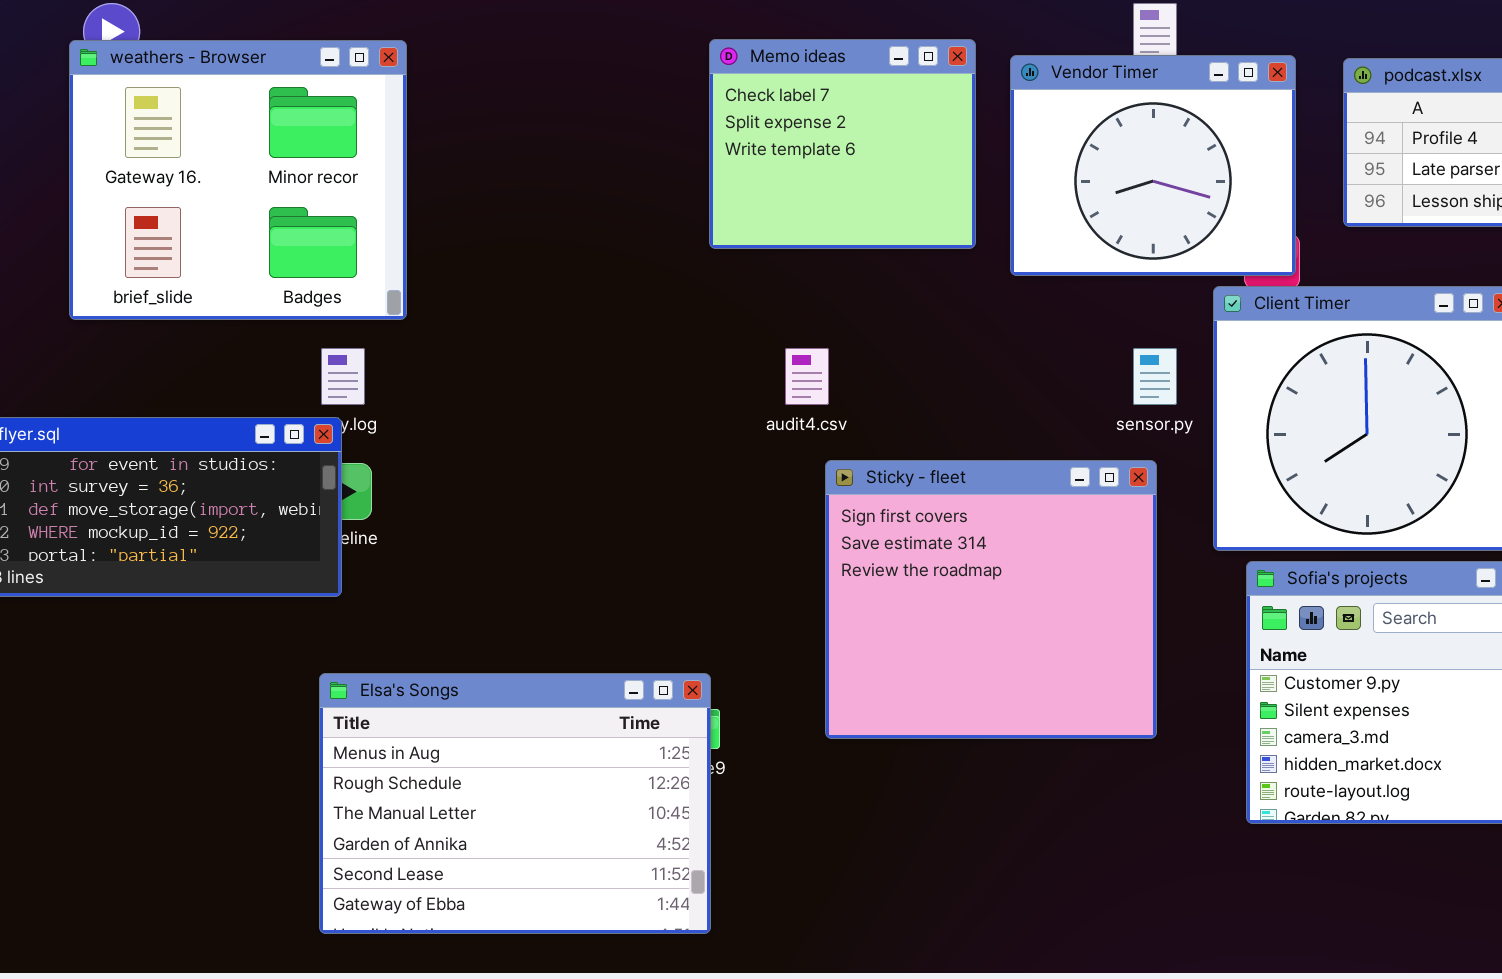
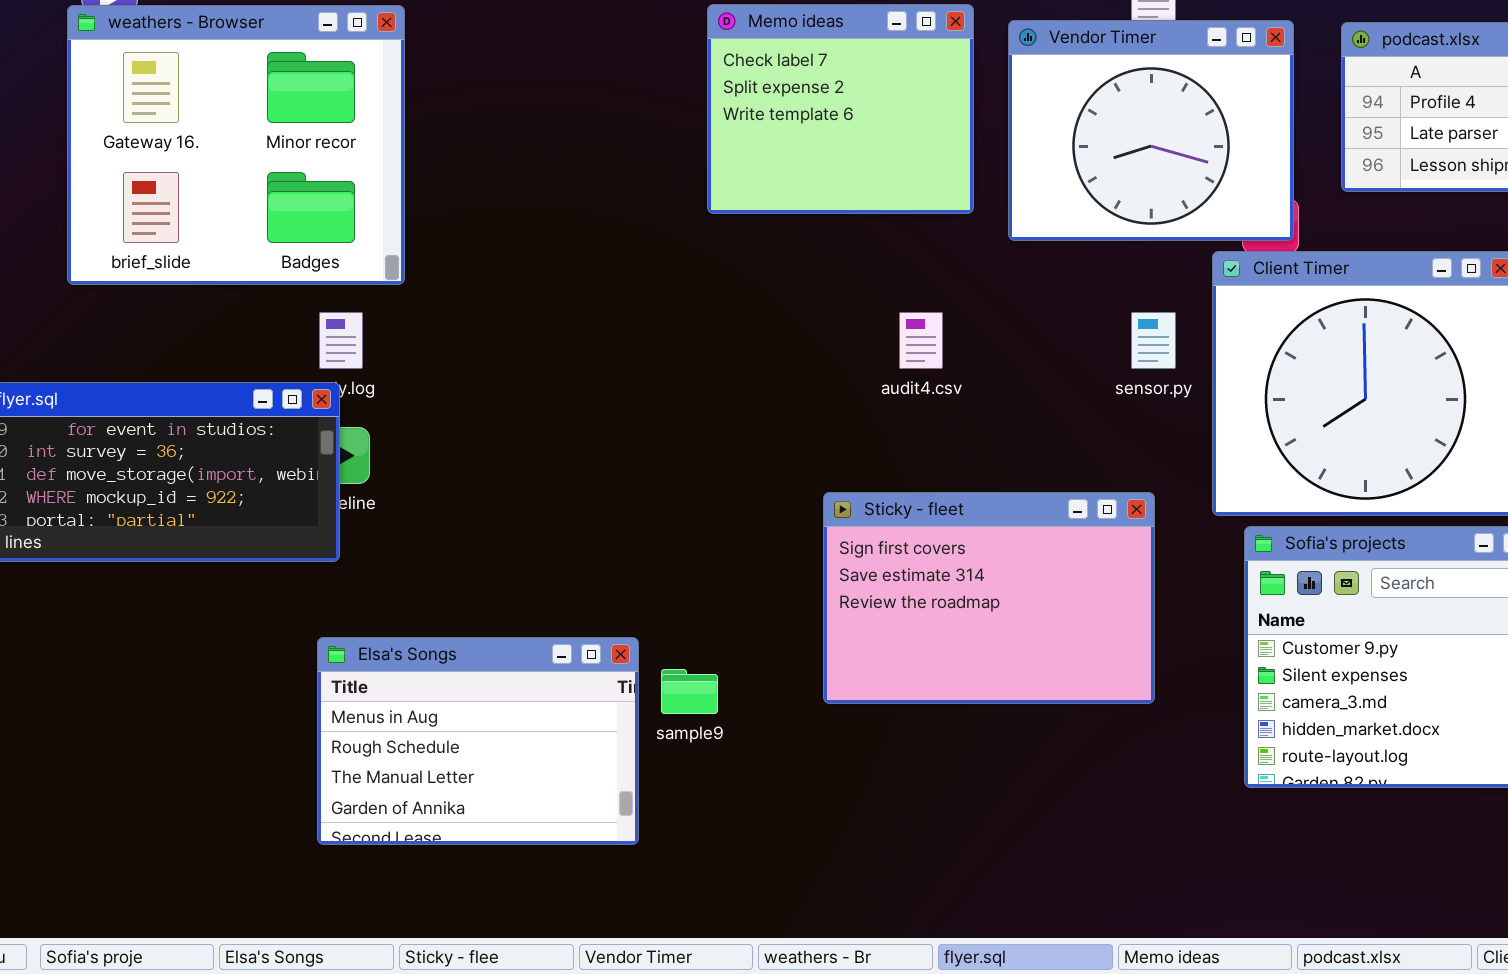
audit4.csv: [785,348,829,405] -> [899,312,943,369], moved
Sticky - fleet: [825,460,1157,739] -> [823,492,1155,704], resized
Elsa's Songs: [319,673,711,934] -> [317,637,639,845], resized

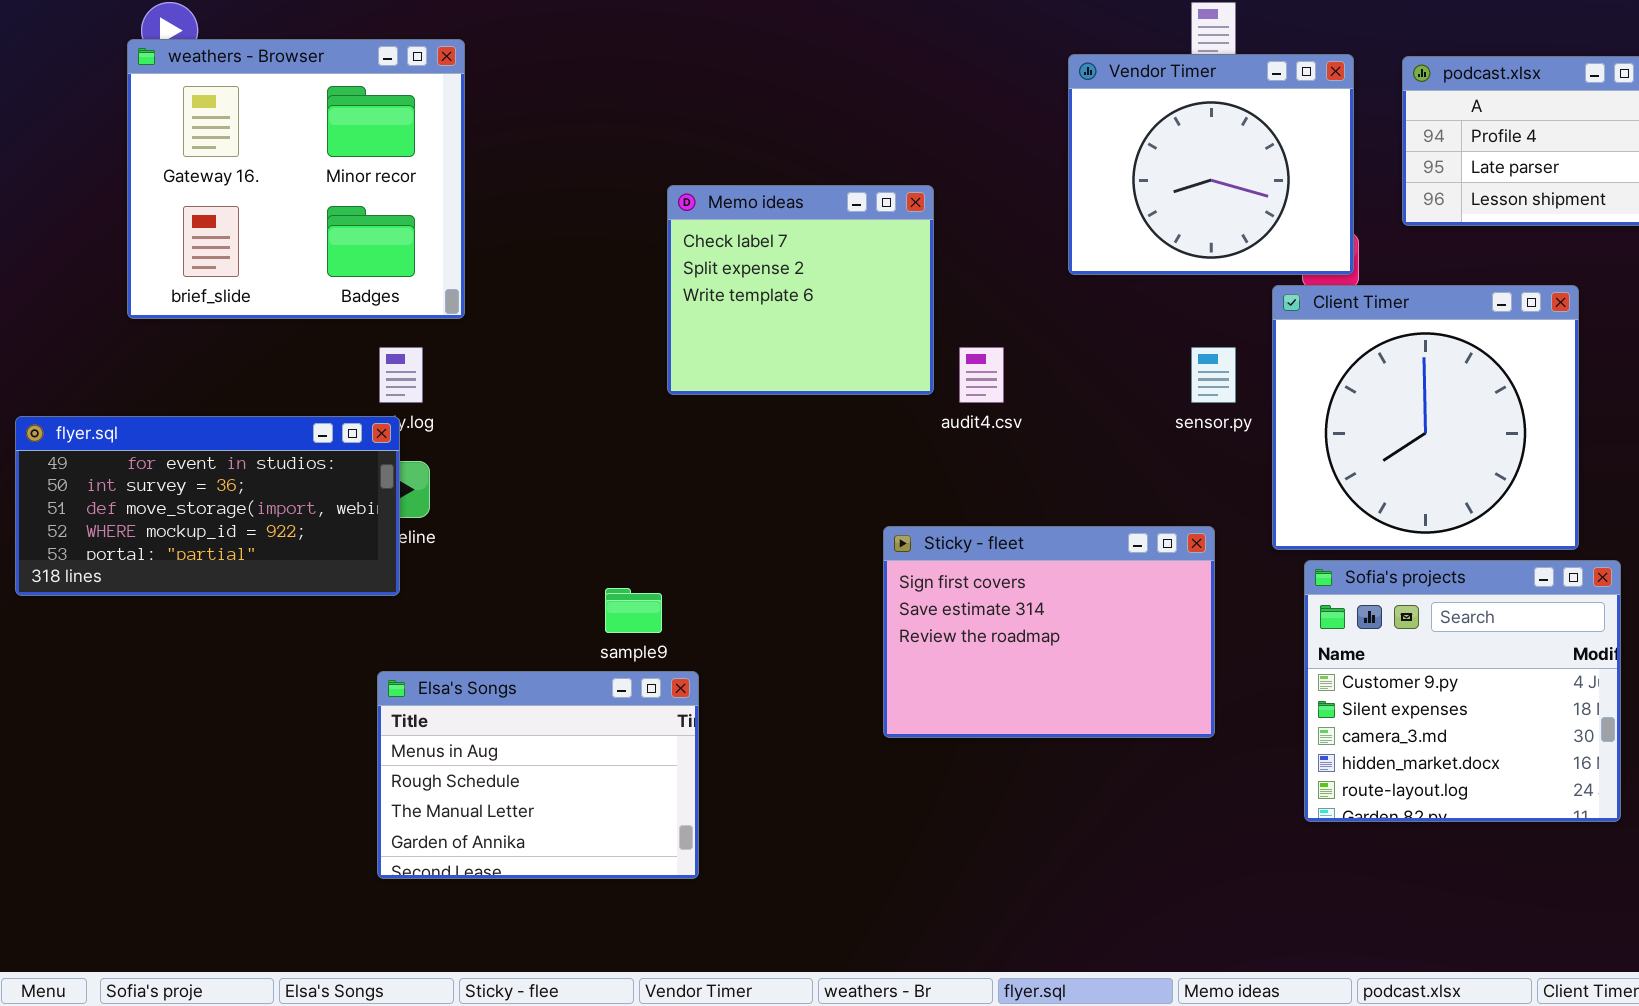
Memo ideas: [707,4,974,214] -> [667,185,934,395], moved
sample9: [661,669,718,714] -> [605,588,662,633], moved

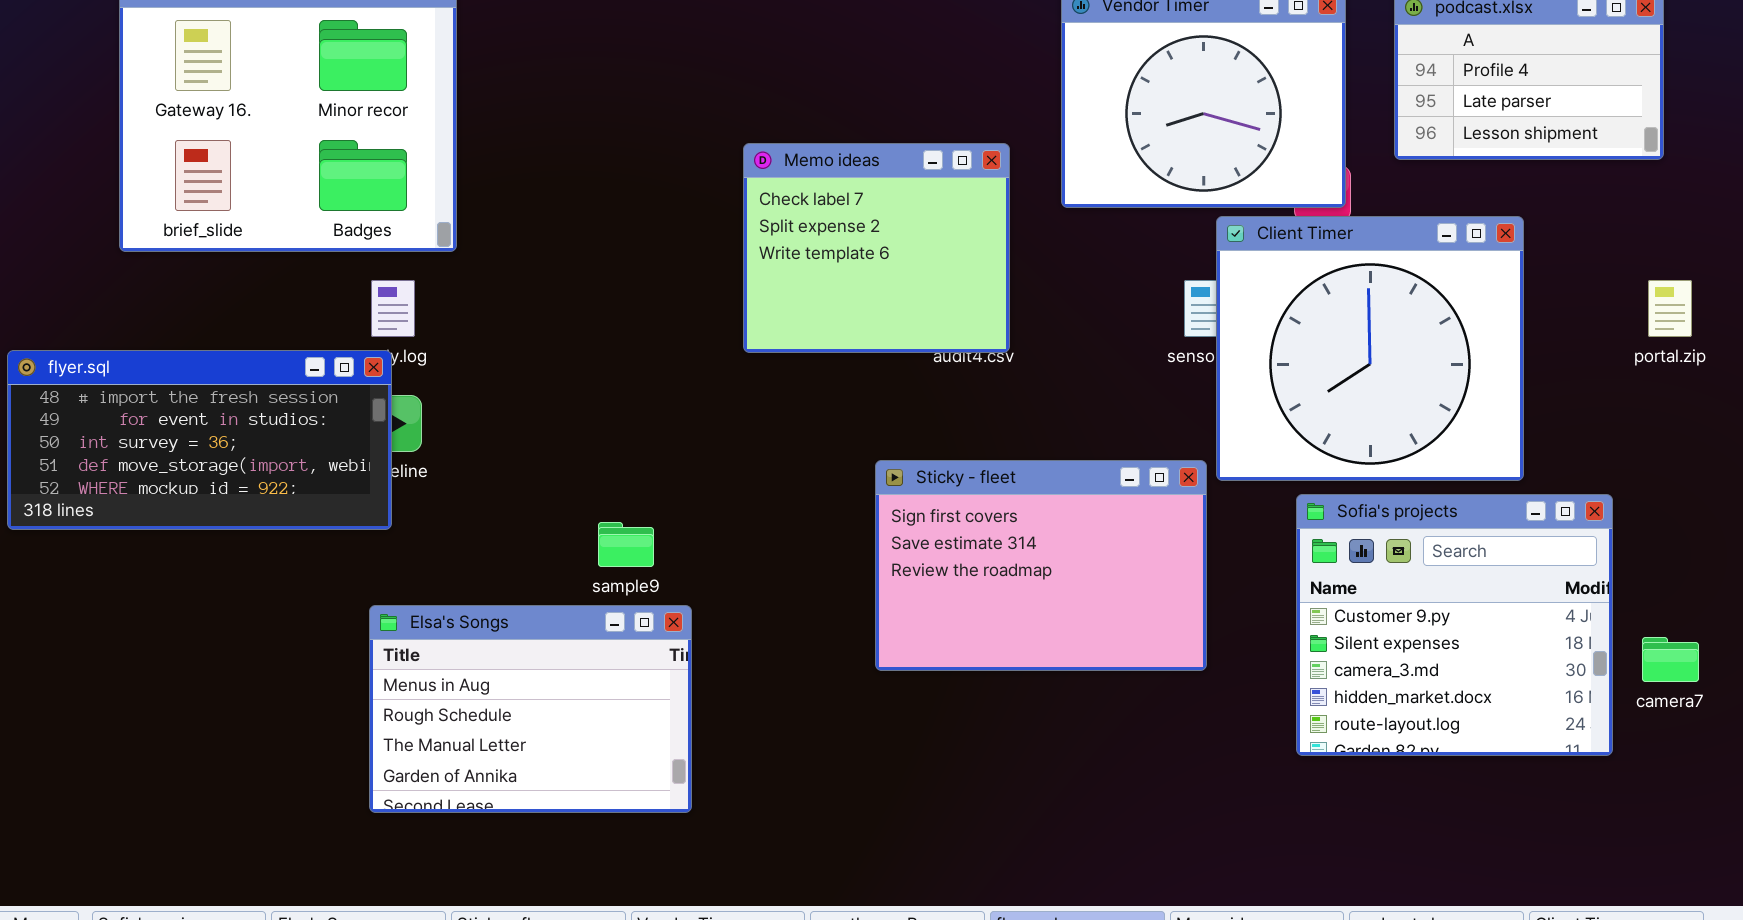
Memo ideas: [667,185,934,395] -> [743,143,1010,353], moved
Client Timer: [1272,285,1579,550] -> [1216,216,1524,481], moved
flyer.sql: [15,416,400,596] -> [7,350,392,530], scrolled up 1 row

